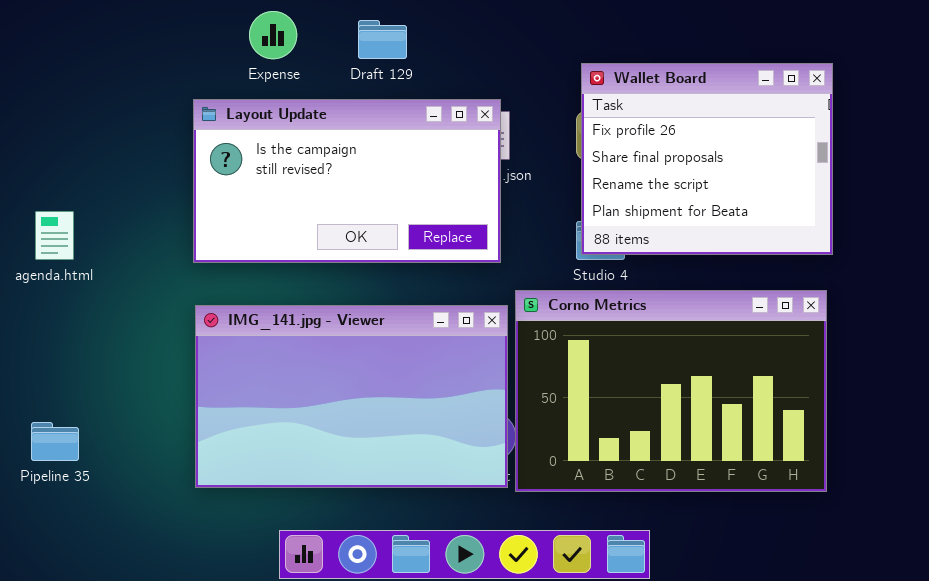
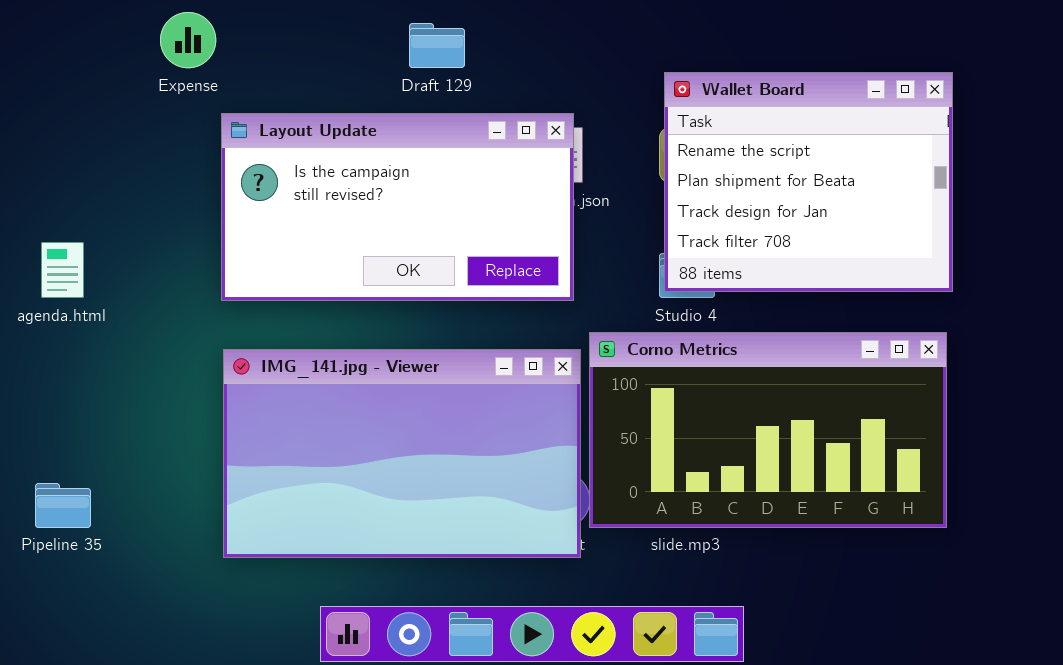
Expense: [249,11,297,59] -> [160,12,216,68], moved
Wallet Board: [581,63,833,255] -> [664,72,953,292], scrolled down 2 rows
Corno Metrics: [515,290,827,492] -> [589,332,947,528], resized

